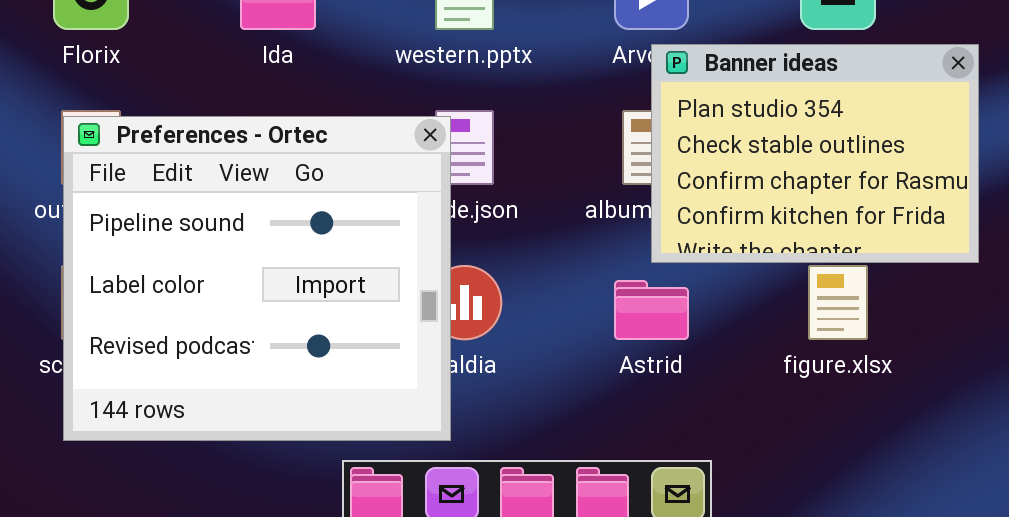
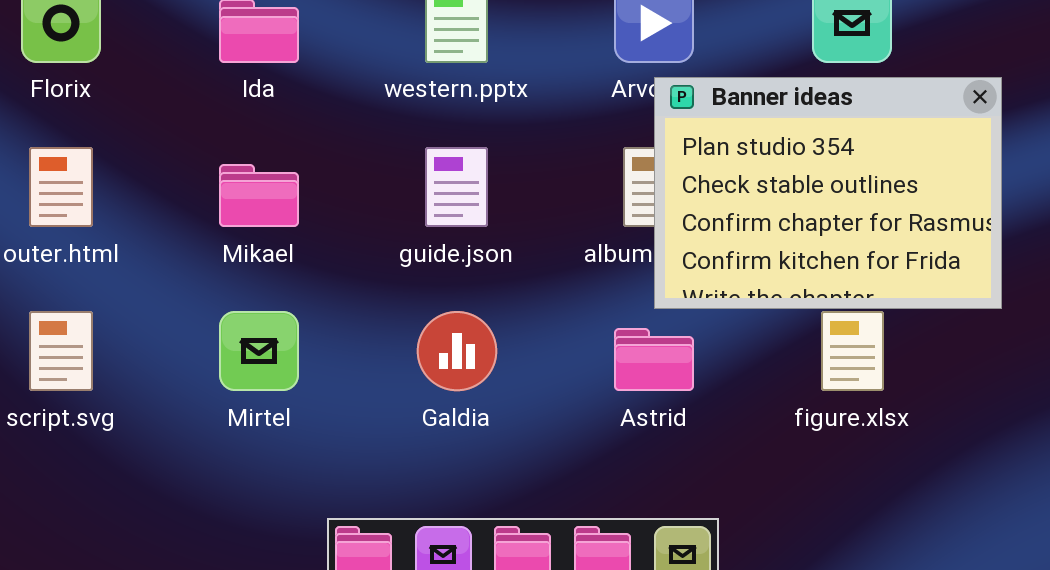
Preferences - Ortec: [63,116,451,441] -> none, closed

